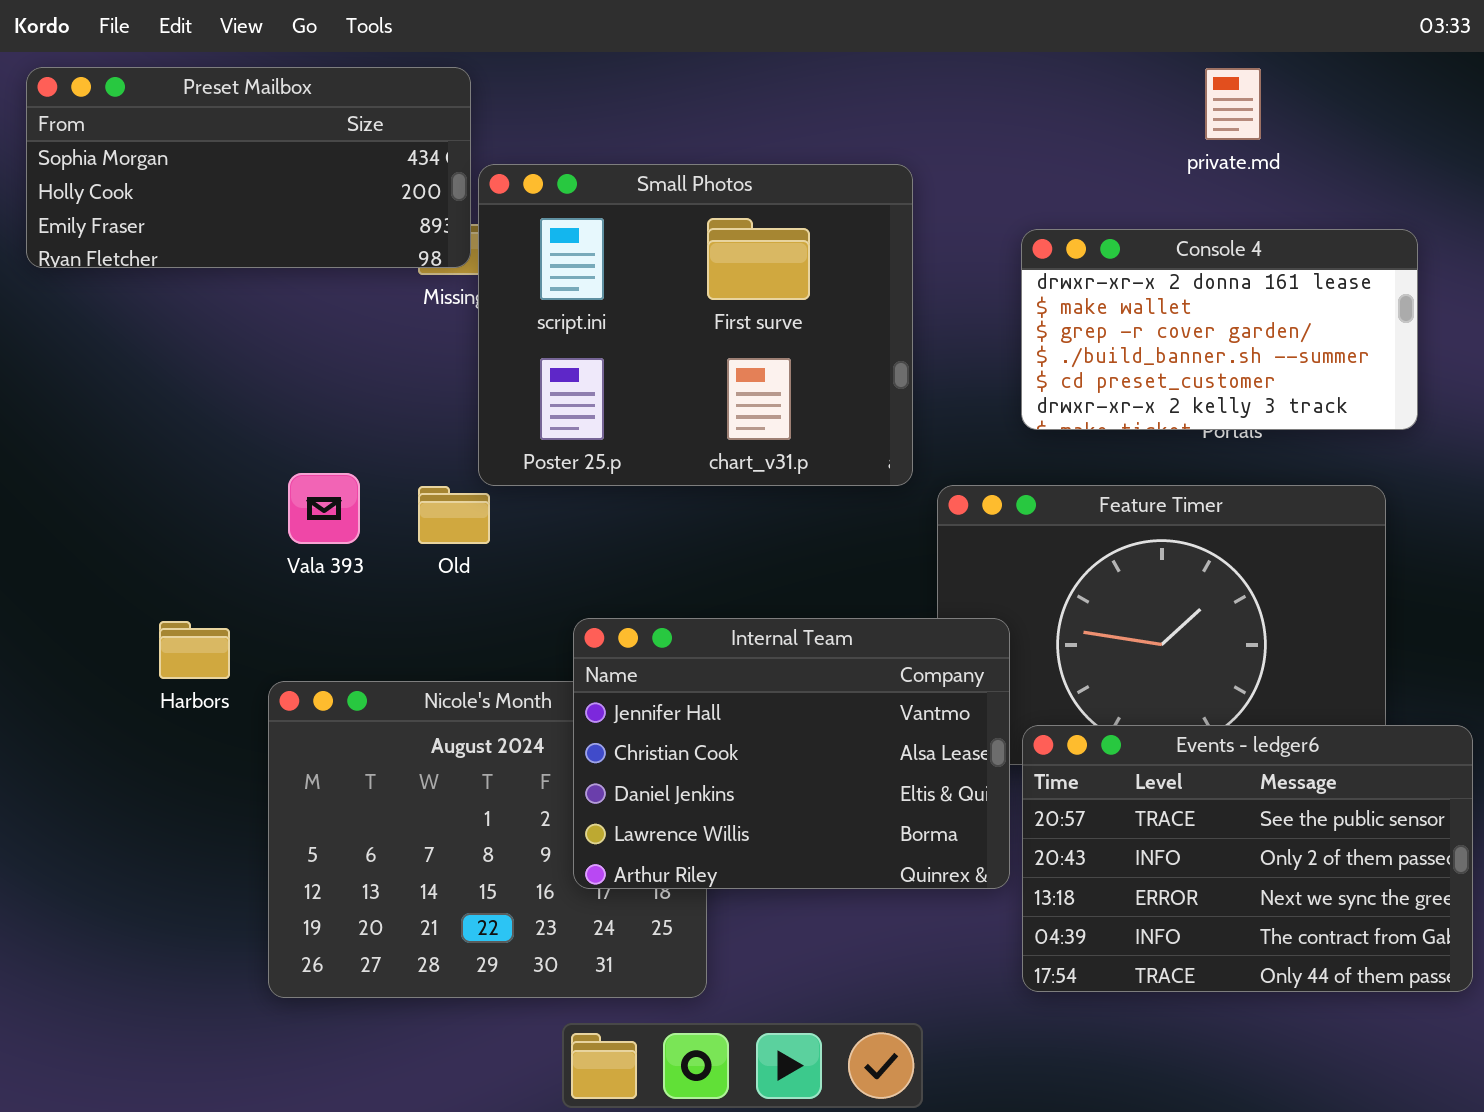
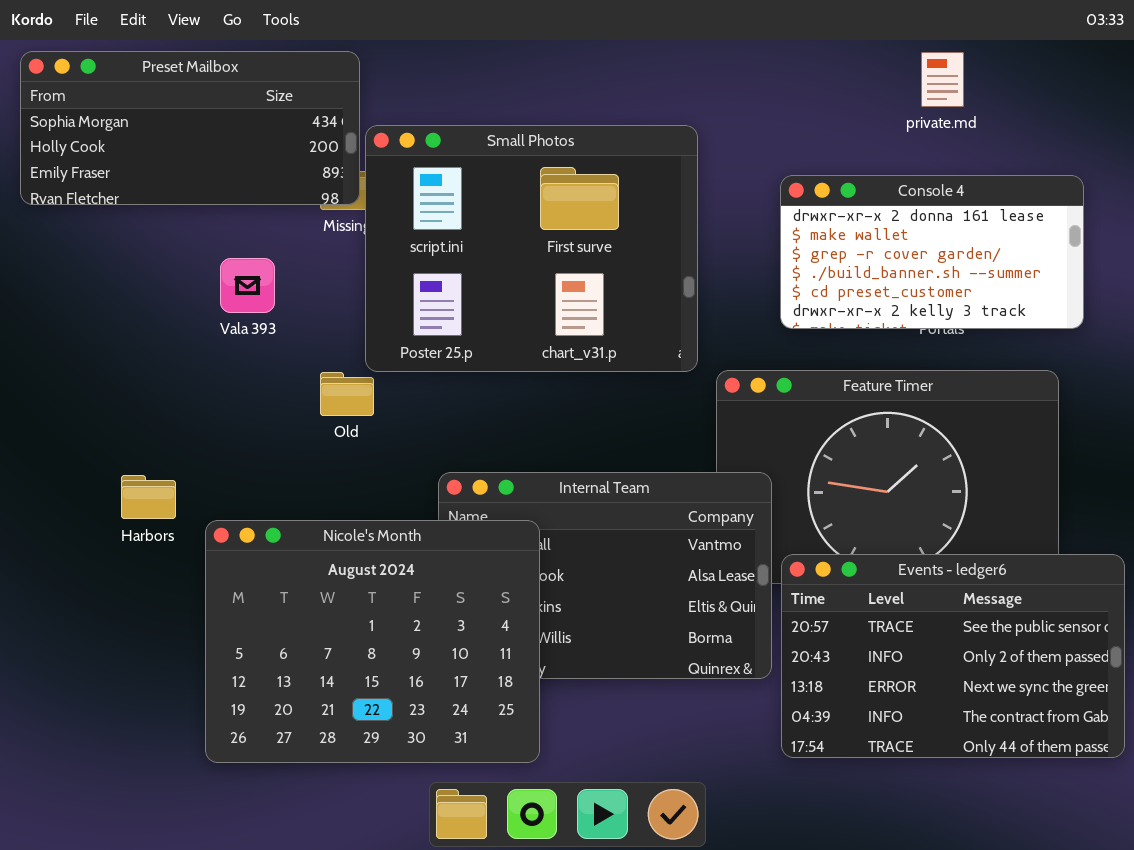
Vala 393: [288,473,360,544] -> [220,258,275,313], moved
Nicole's Month: [268,681,707,998] -> [205,520,540,763], raised

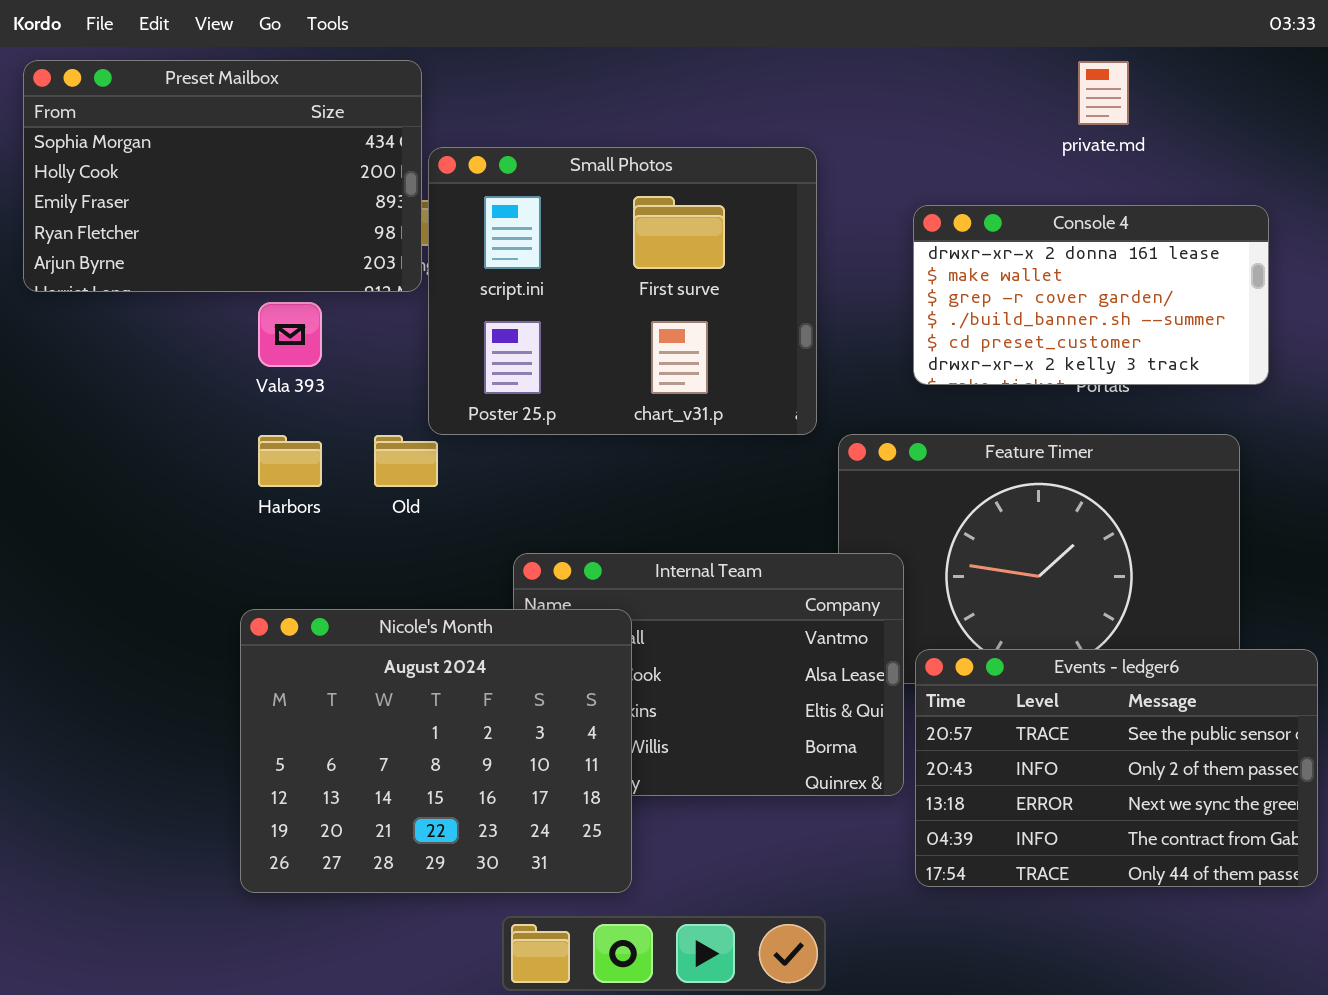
Preset Mailbox: [20,51,360,205] -> [23,60,422,292], resized
Harbors: [121,475,176,519] -> [258,435,322,487], moved

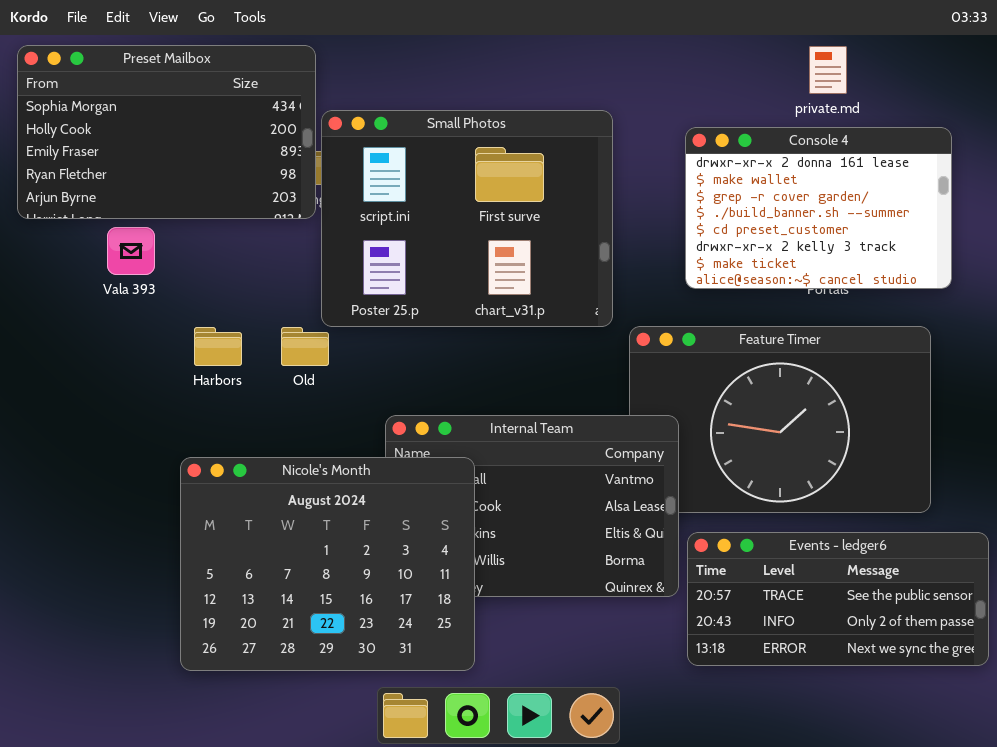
Console 4: [913,205,1269,385] -> [685,127,952,289], resized
Vala 393: [258,302,322,367] -> [107,227,155,275], moved
Events - ledger6: [915,649,1318,887] -> [687,532,989,666], resized

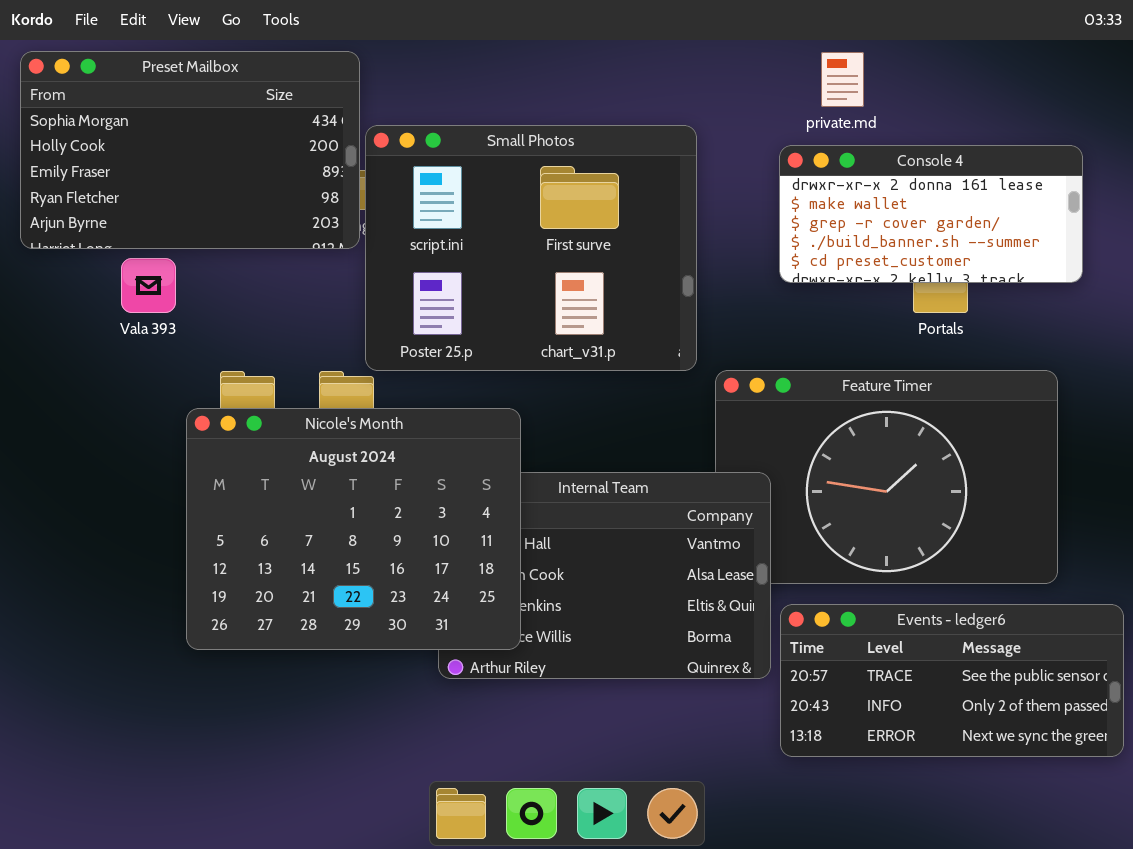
private.md: [809,46,847,94] -> [821,52,864,107], moved
Console 4: [685,127,952,289] -> [779,145,1083,283], resized
Nicole's Month: [180,457,475,671] -> [186,408,521,650], moved

